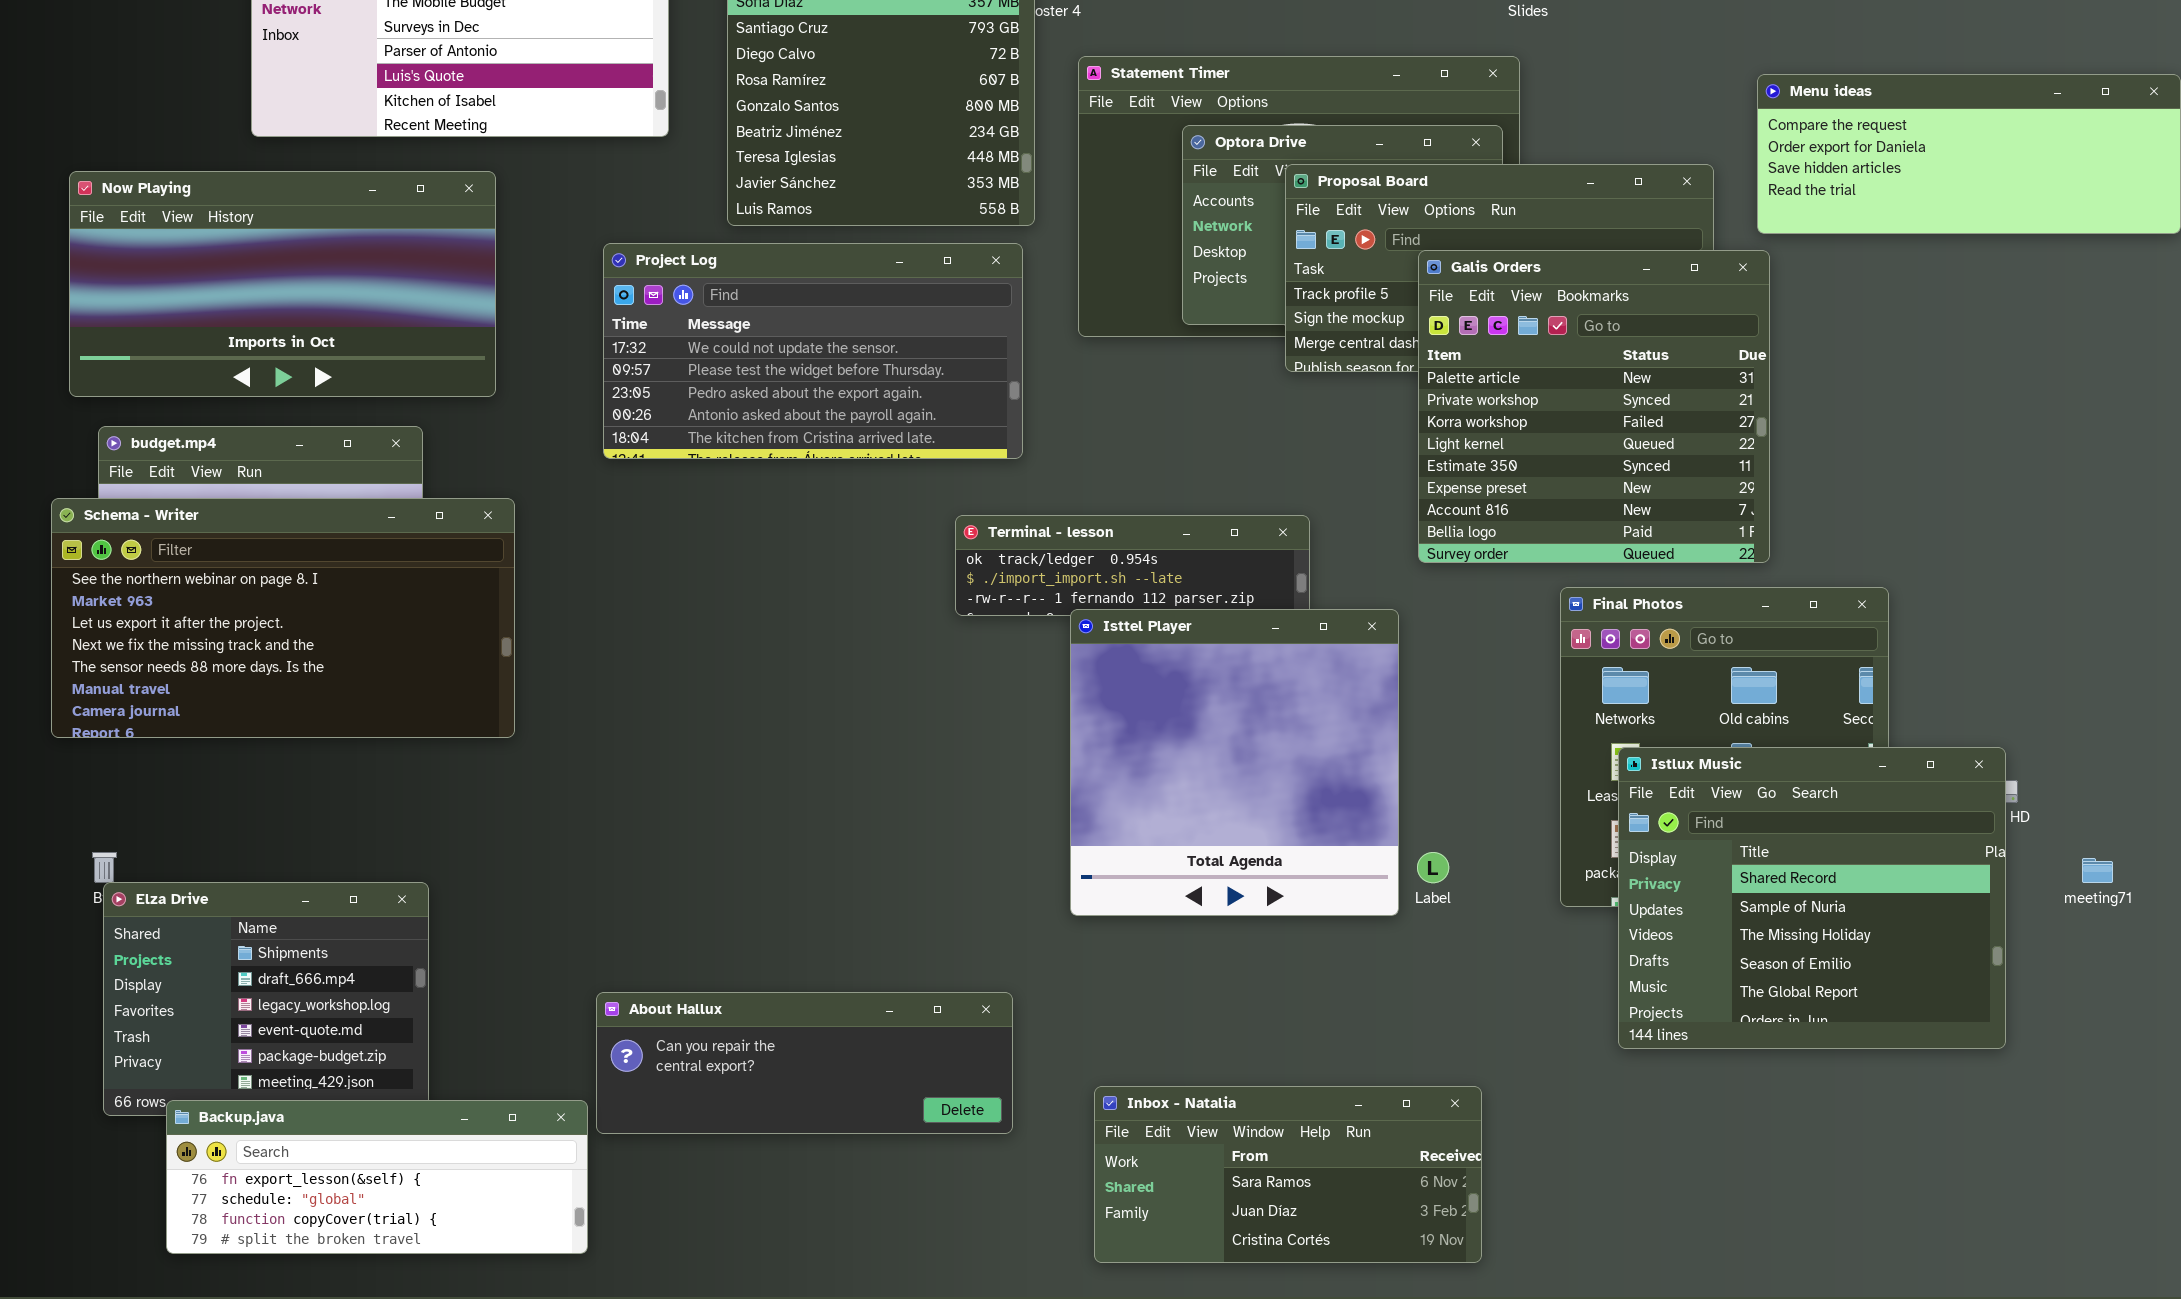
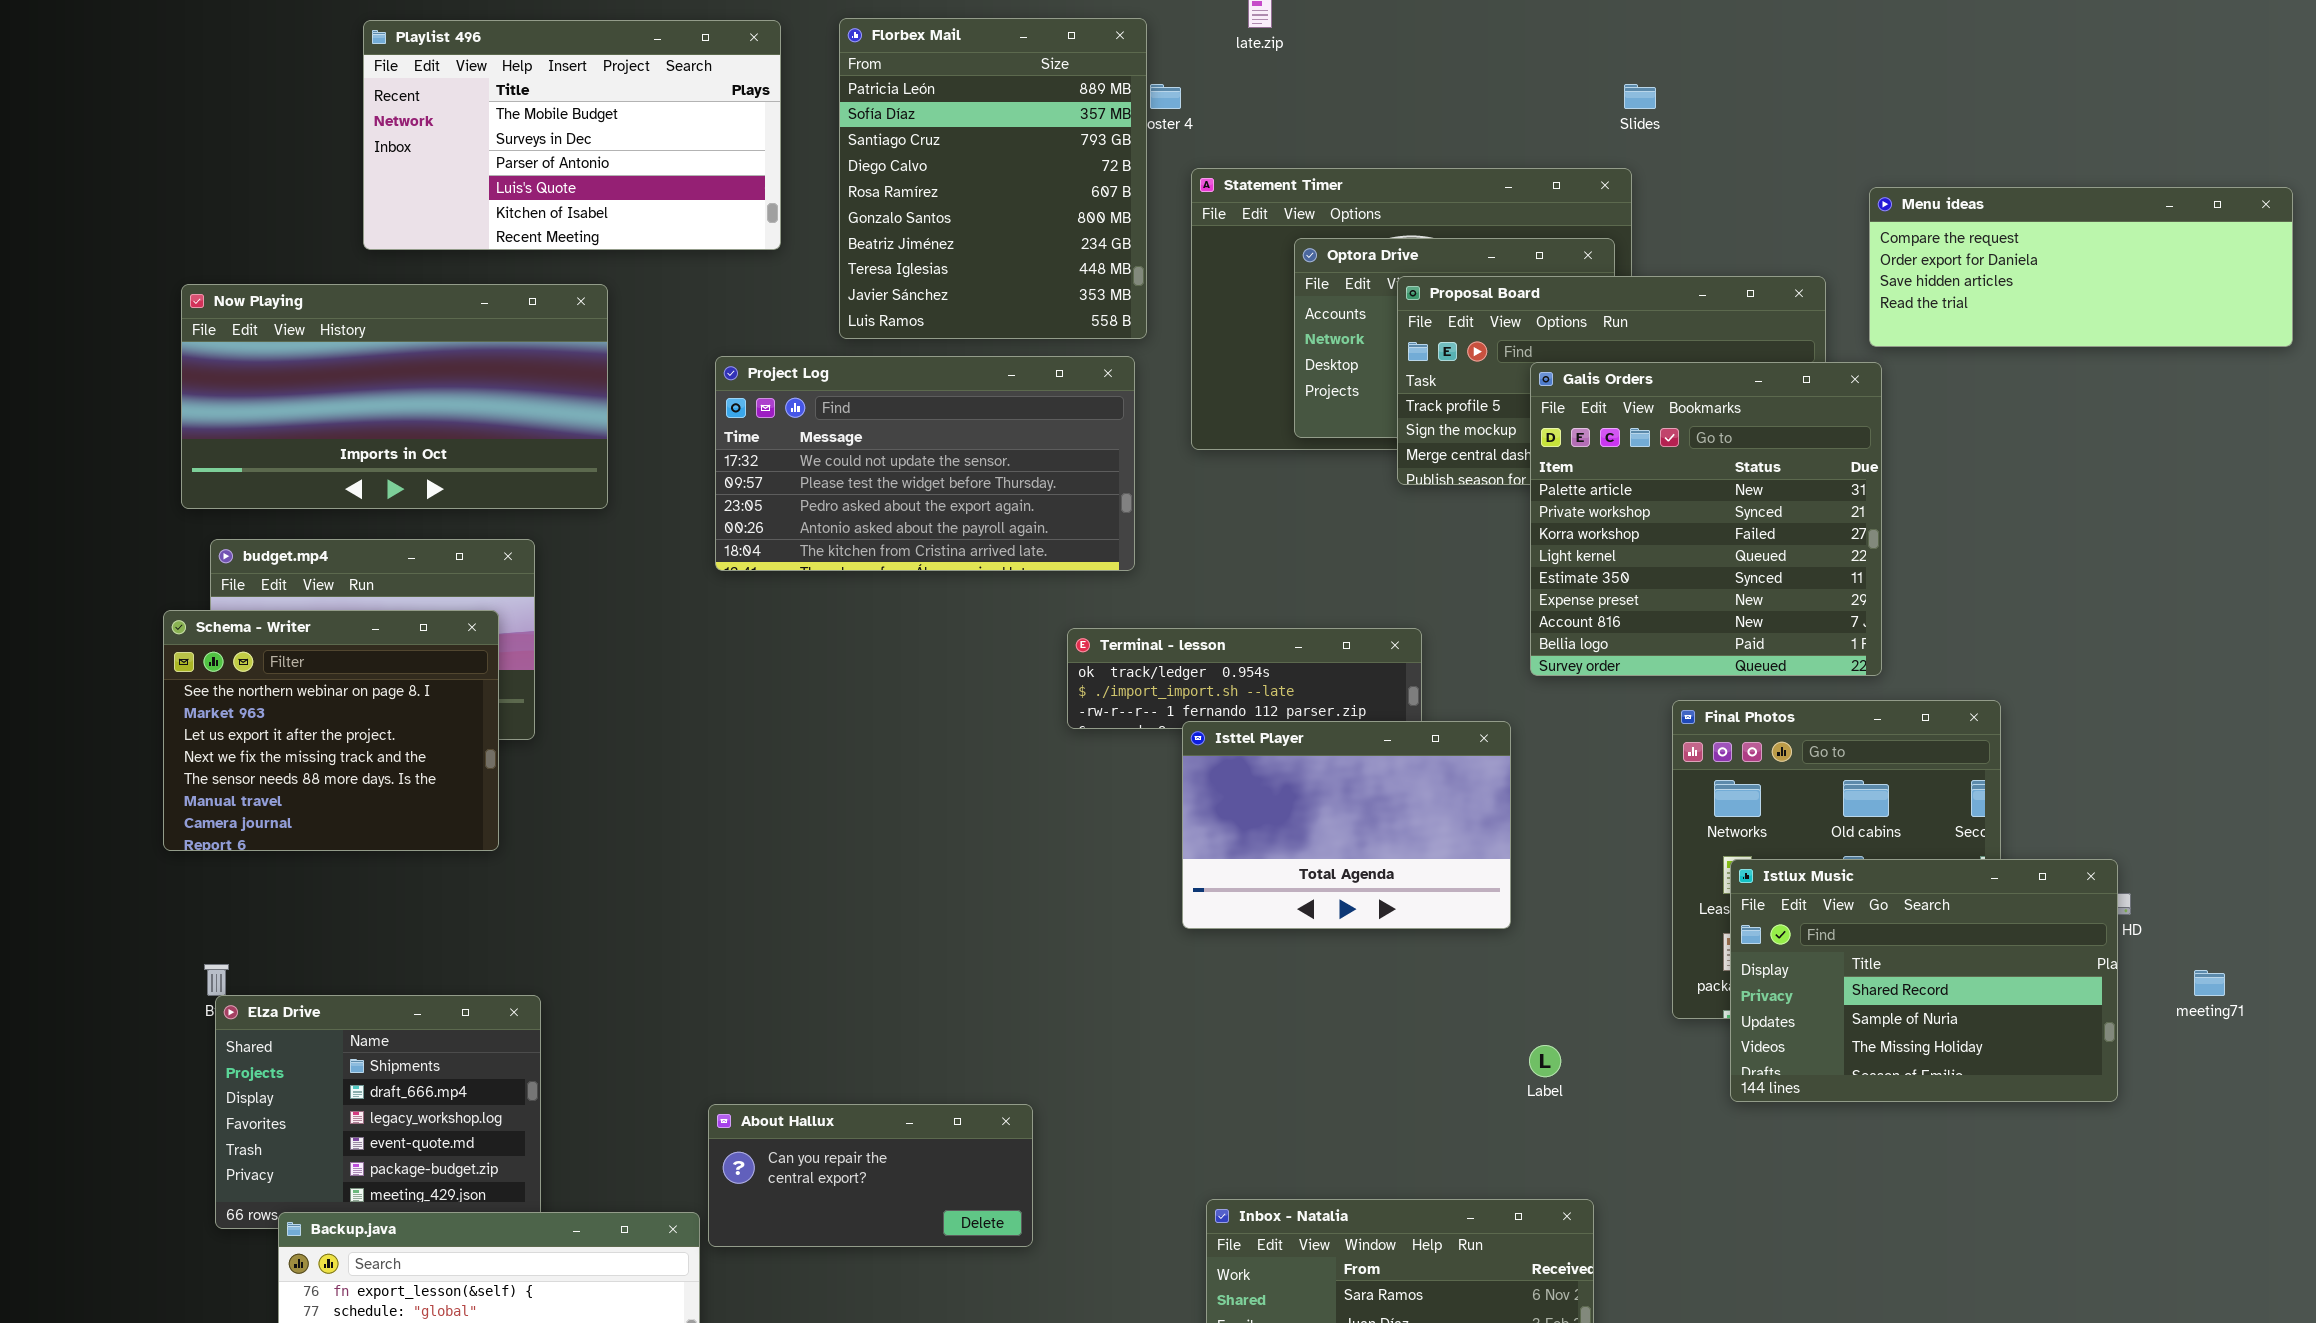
Schema - Writer: [51,498,515,738] -> [163,610,499,851], resized
Isttel Player: [1070,609,1399,916] -> [1182,721,1511,929], resized
Istlux Music: [1618,747,2006,1049] -> [1730,859,2118,1102], resized
Label: [1417,852,1449,883] -> [1529,1045,1561,1077], moved
About Hallux: [596,992,1013,1134] -> [708,1104,1033,1247], resized

